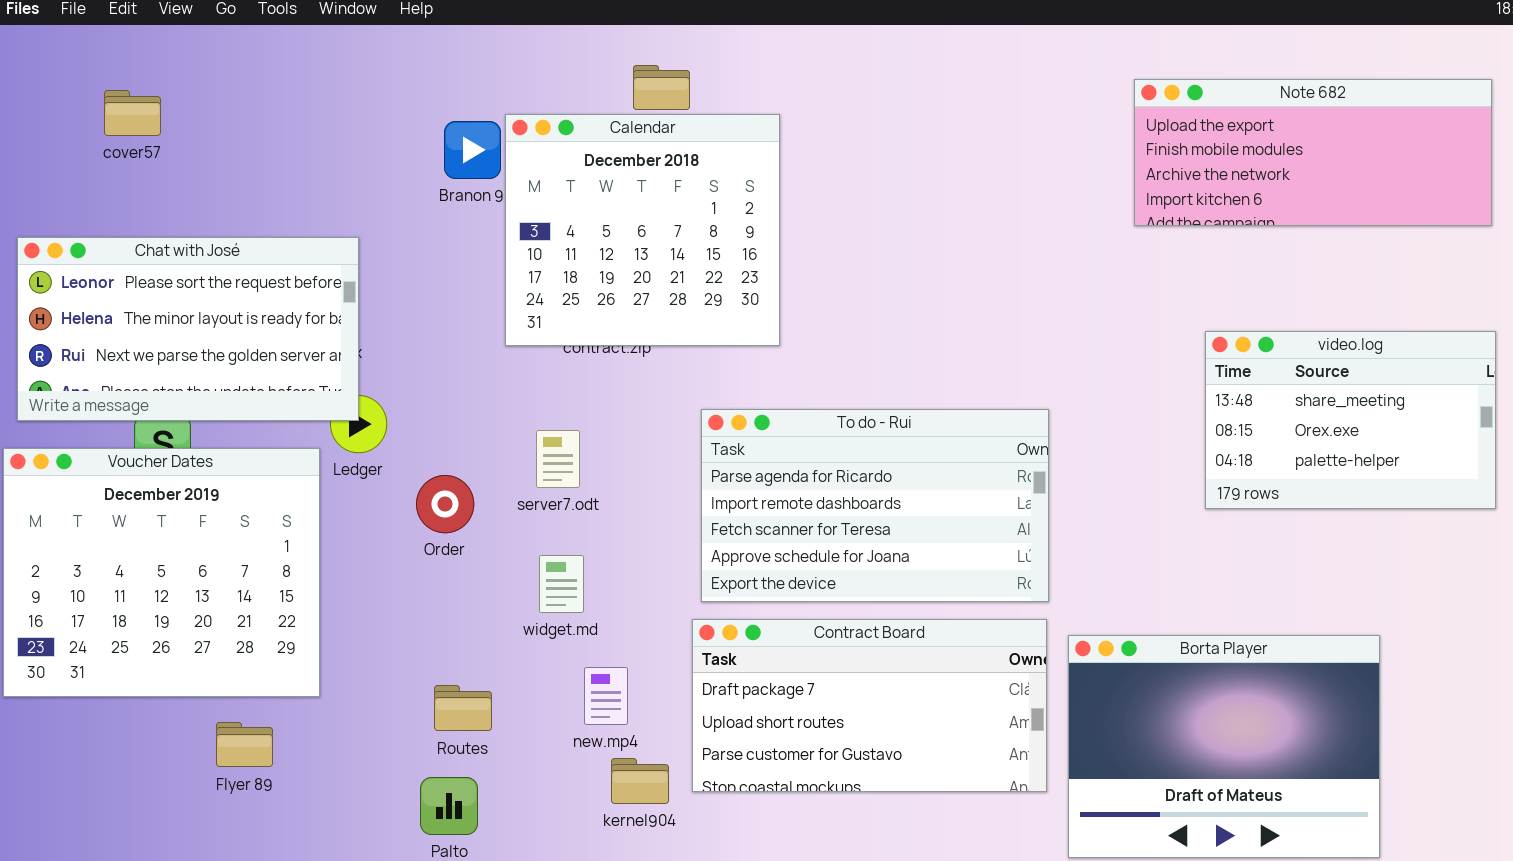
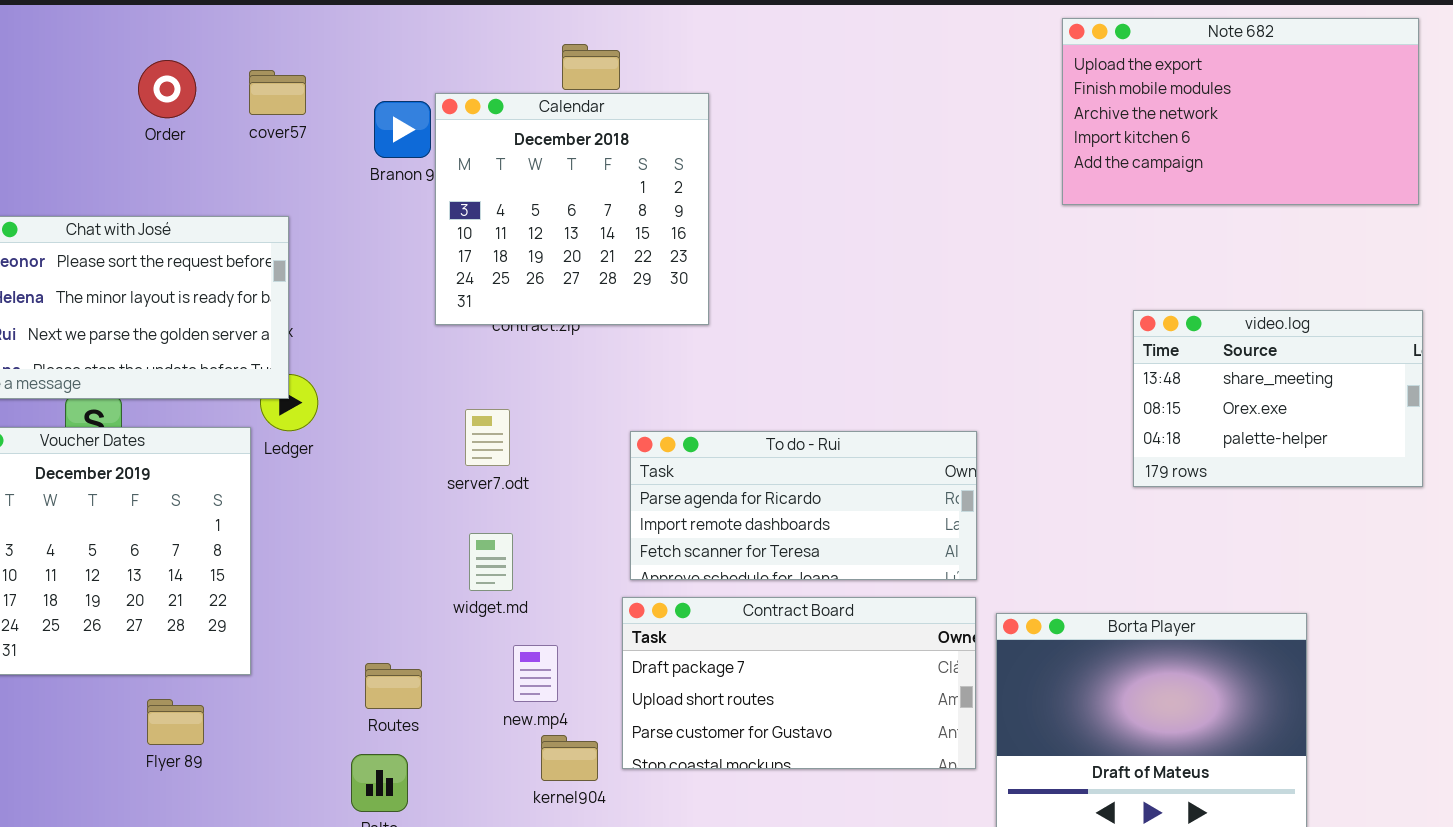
Note 682: [1134,79,1492,226] -> [1062,18,1419,205], resized
cover57: [104,90,161,136] -> [249,70,306,115], moved
To do - Rui: [701,409,1049,602] -> [630,431,977,580], resized
Order: [416,475,474,533] -> [138,60,196,118], moved

